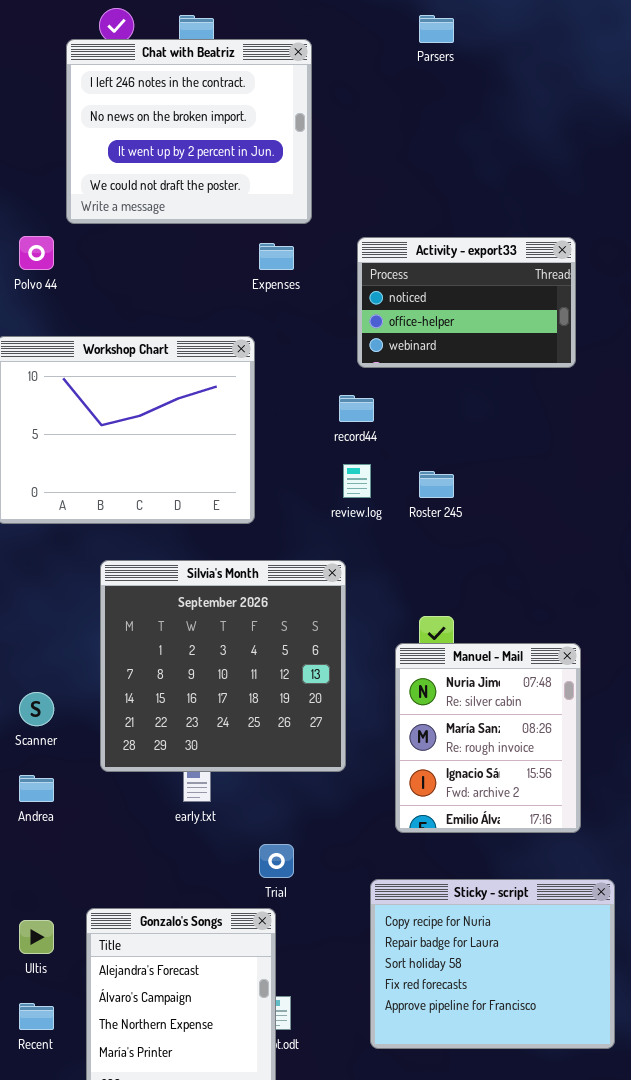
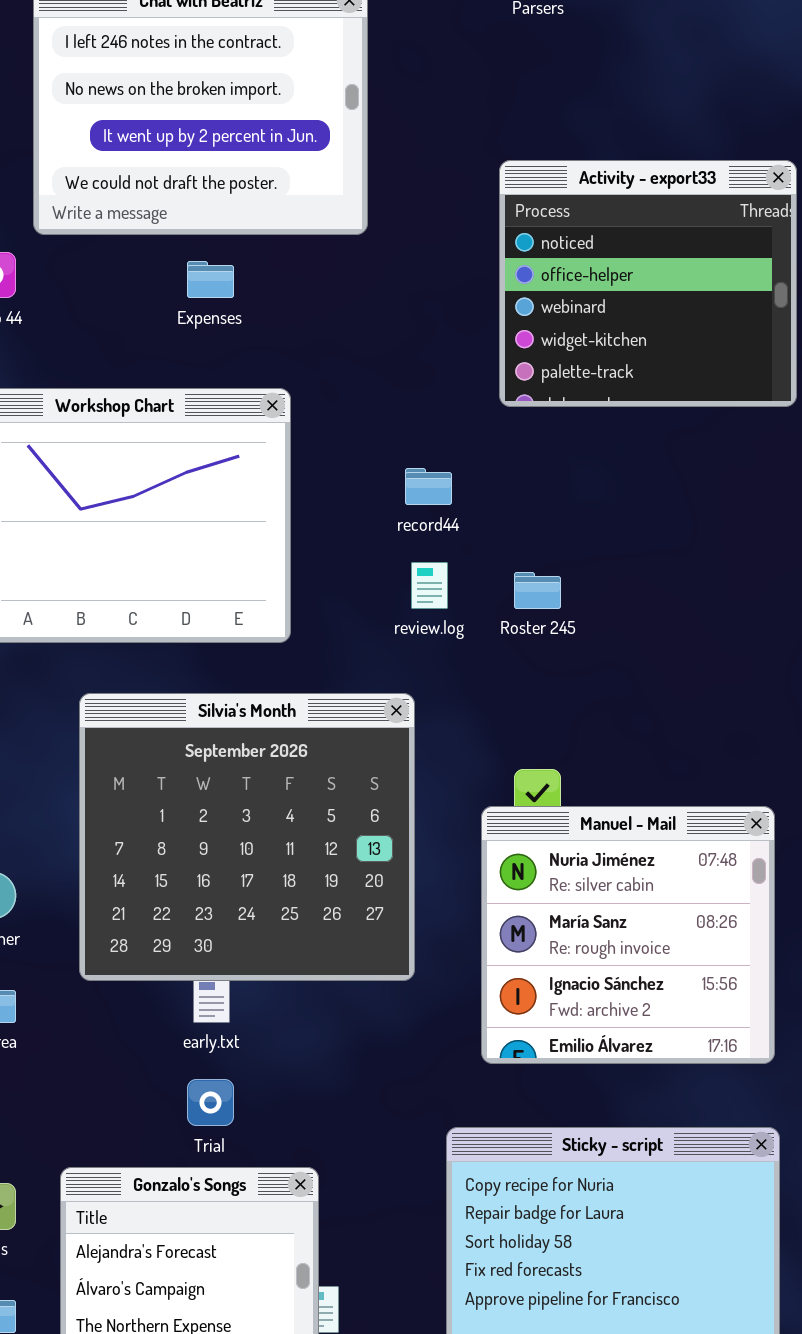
Activity - export33: [357,237,576,368] -> [499,160,797,407], moved, resized
Expenses: [259,243,294,270] -> [187,261,234,298], moved
Manuel - Mail: [395,643,581,833] -> [481,806,775,1064], resized
Trial: [259,844,294,878] -> [187,1079,234,1126], moved

